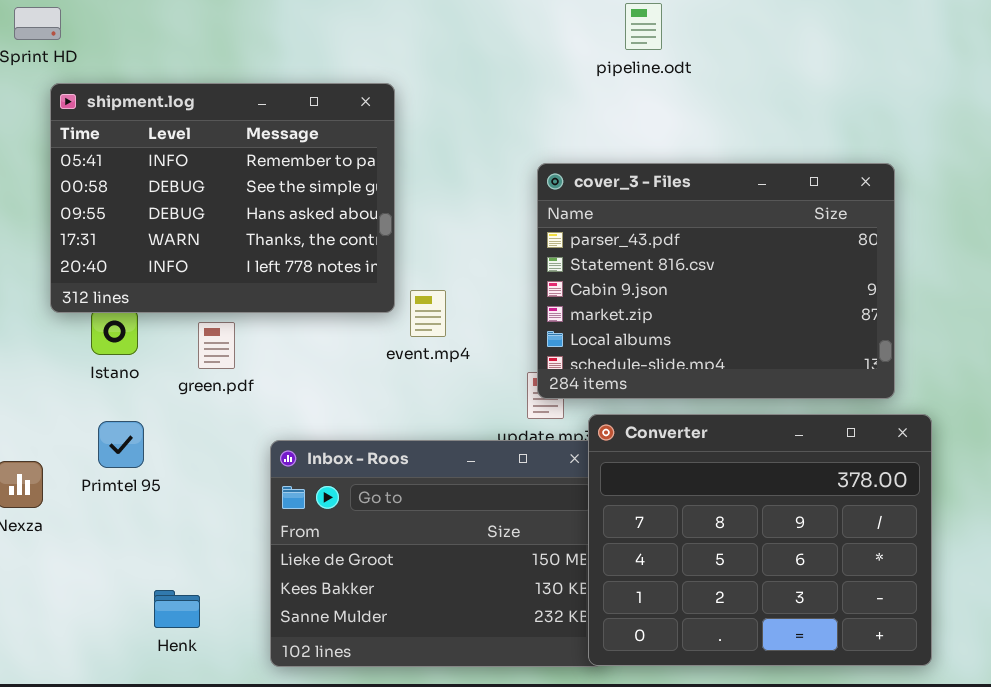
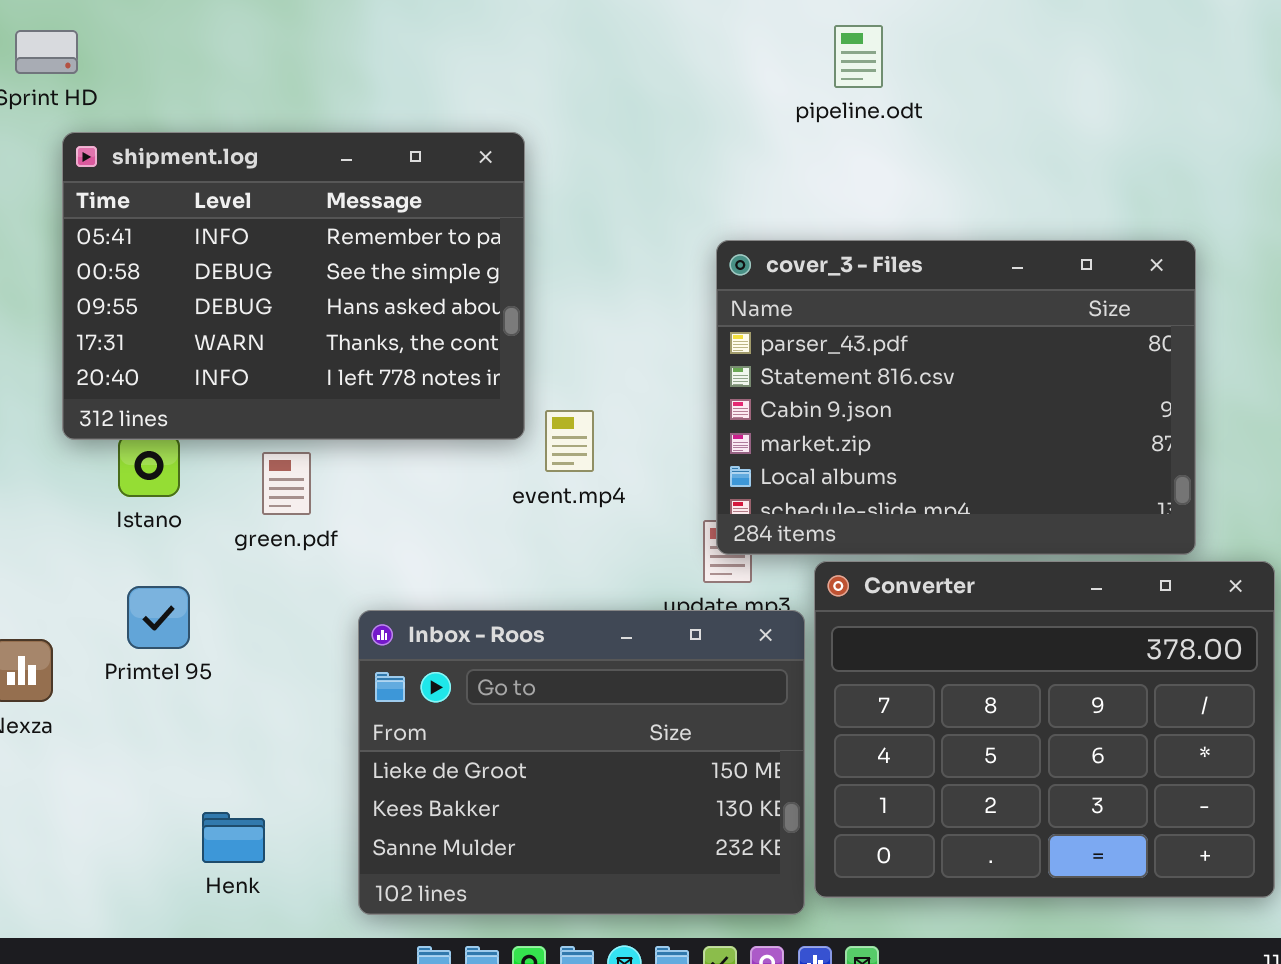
Converter: [588,414,932,666] -> [814,561,1275,898], moved

